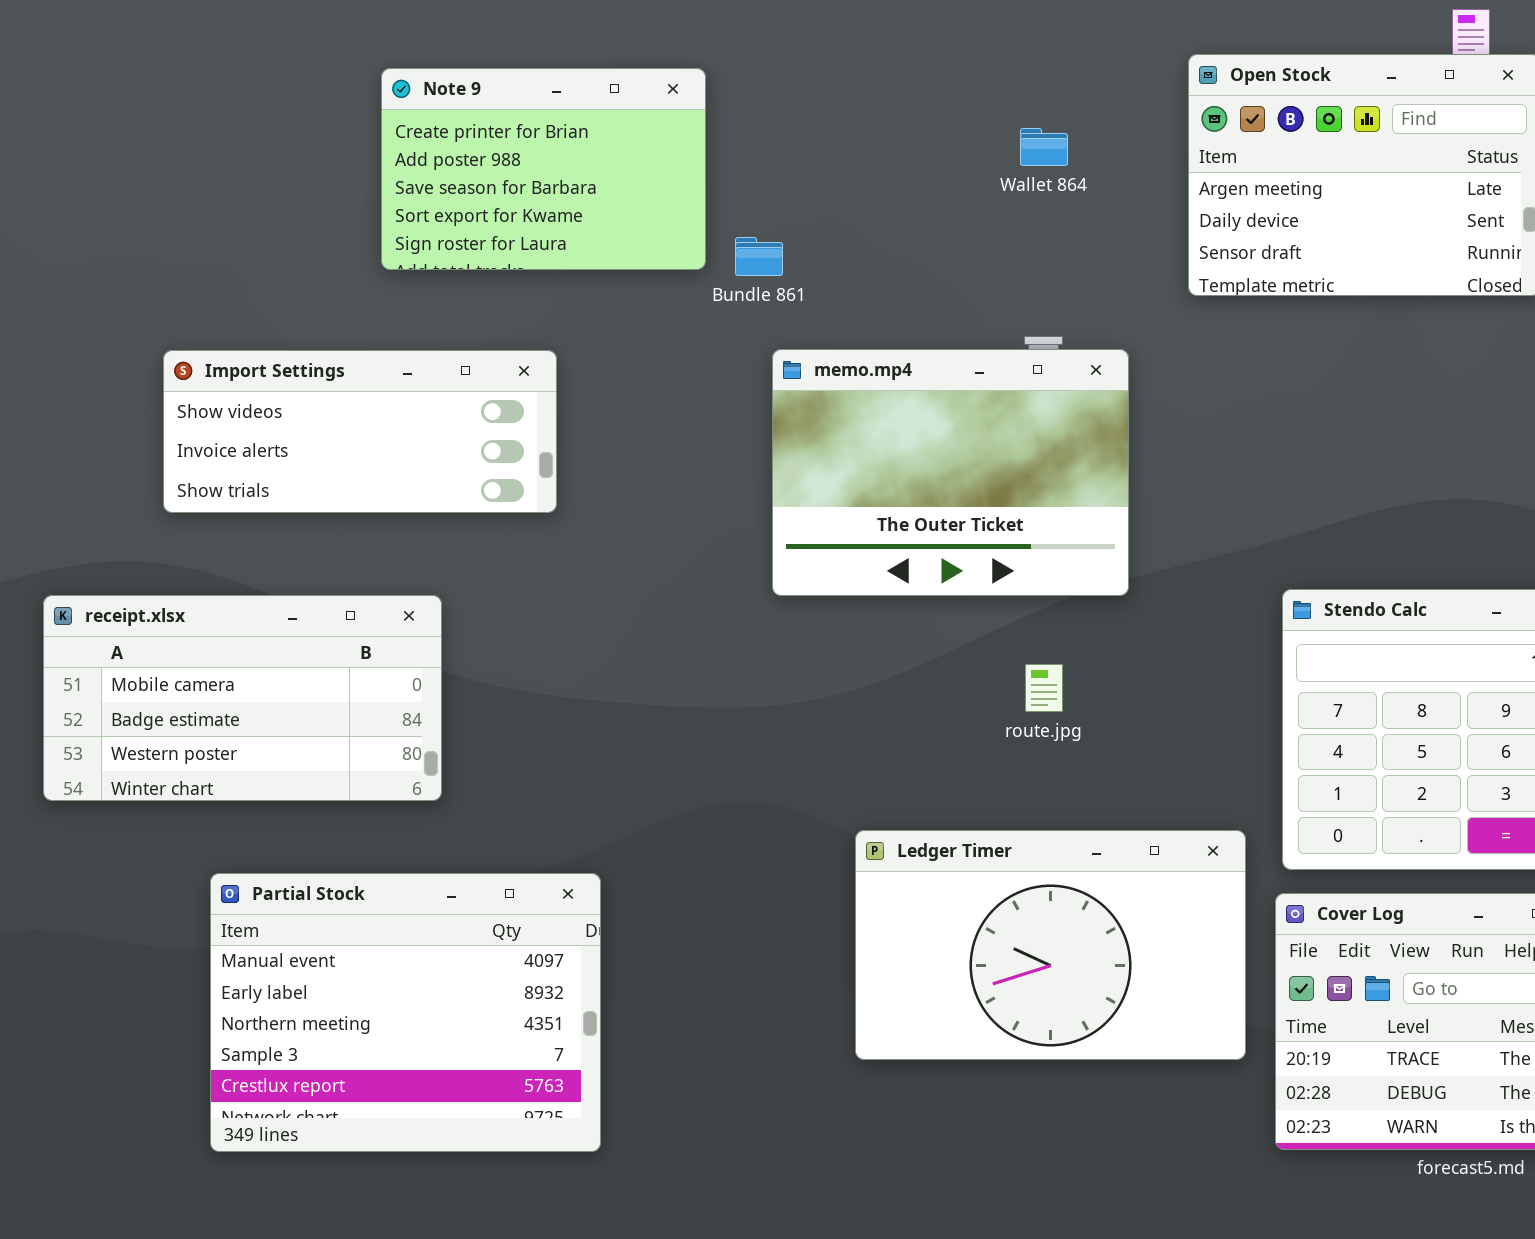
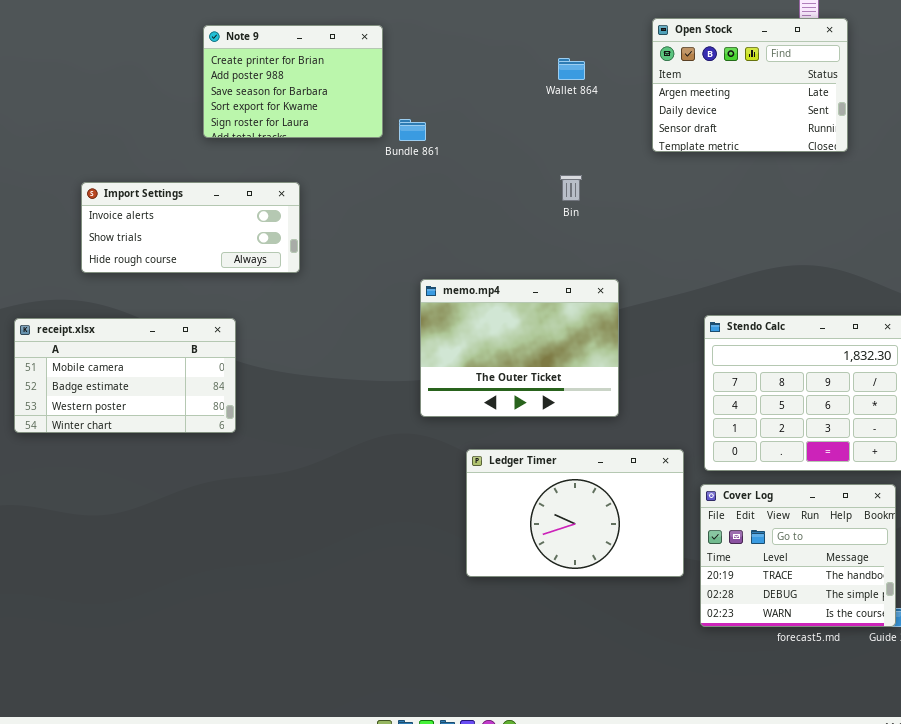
memo.mp4: [772,349,1129,596] -> [420,279,619,417], moved
Import Settings: [163,350,557,513] -> [81,182,300,273], scrolled down 1 row
Partial Stock: [210,873,601,1152] -> none, closed

